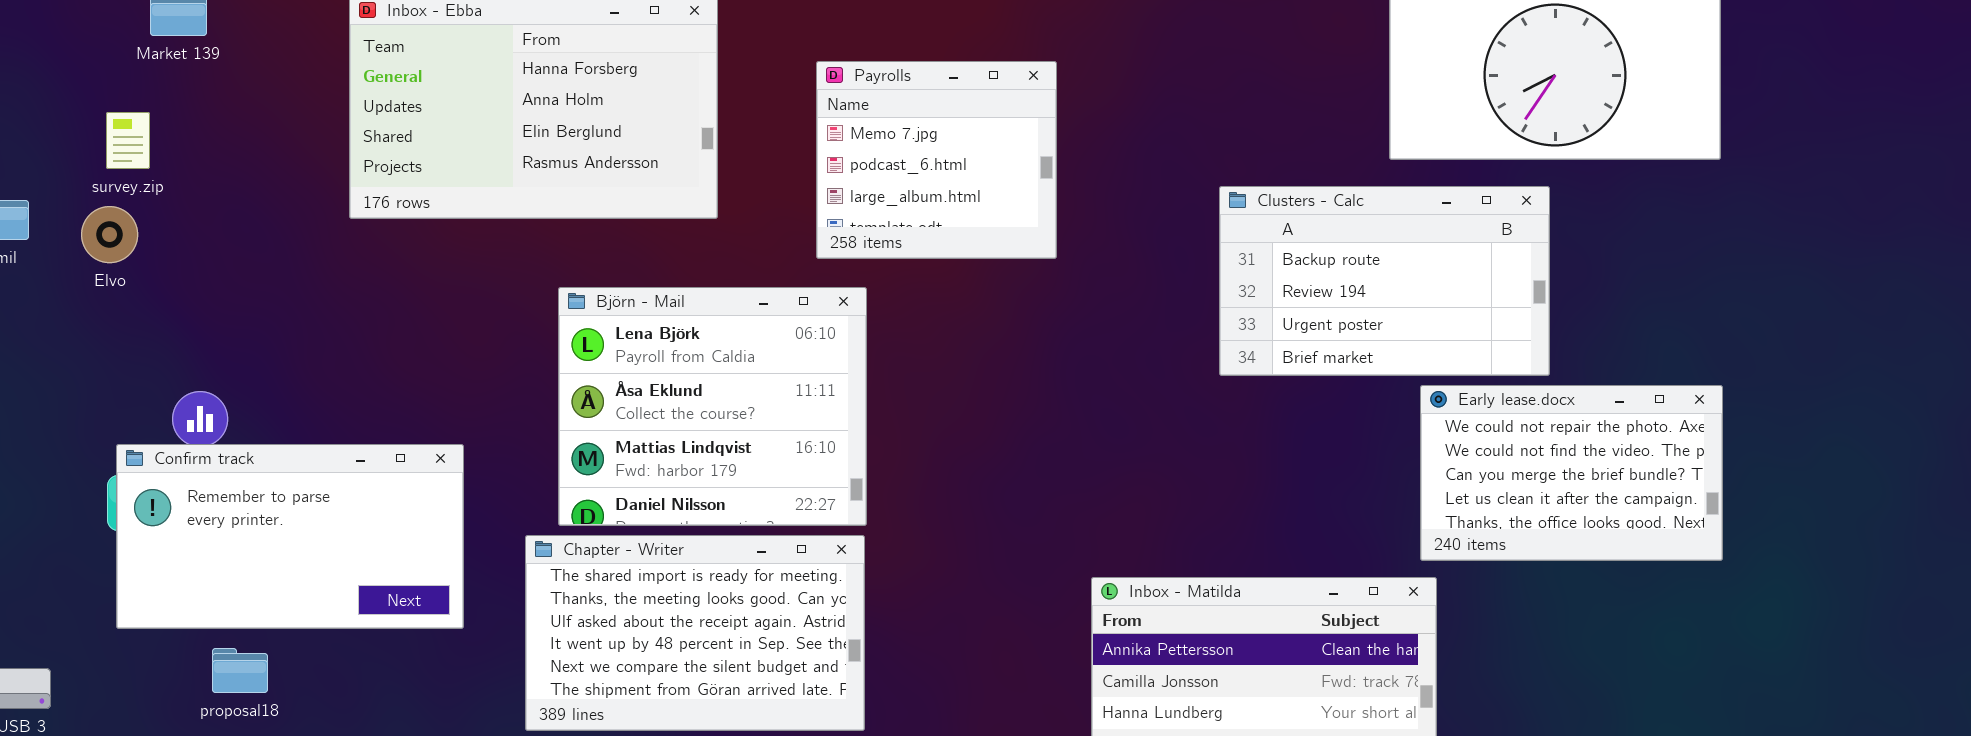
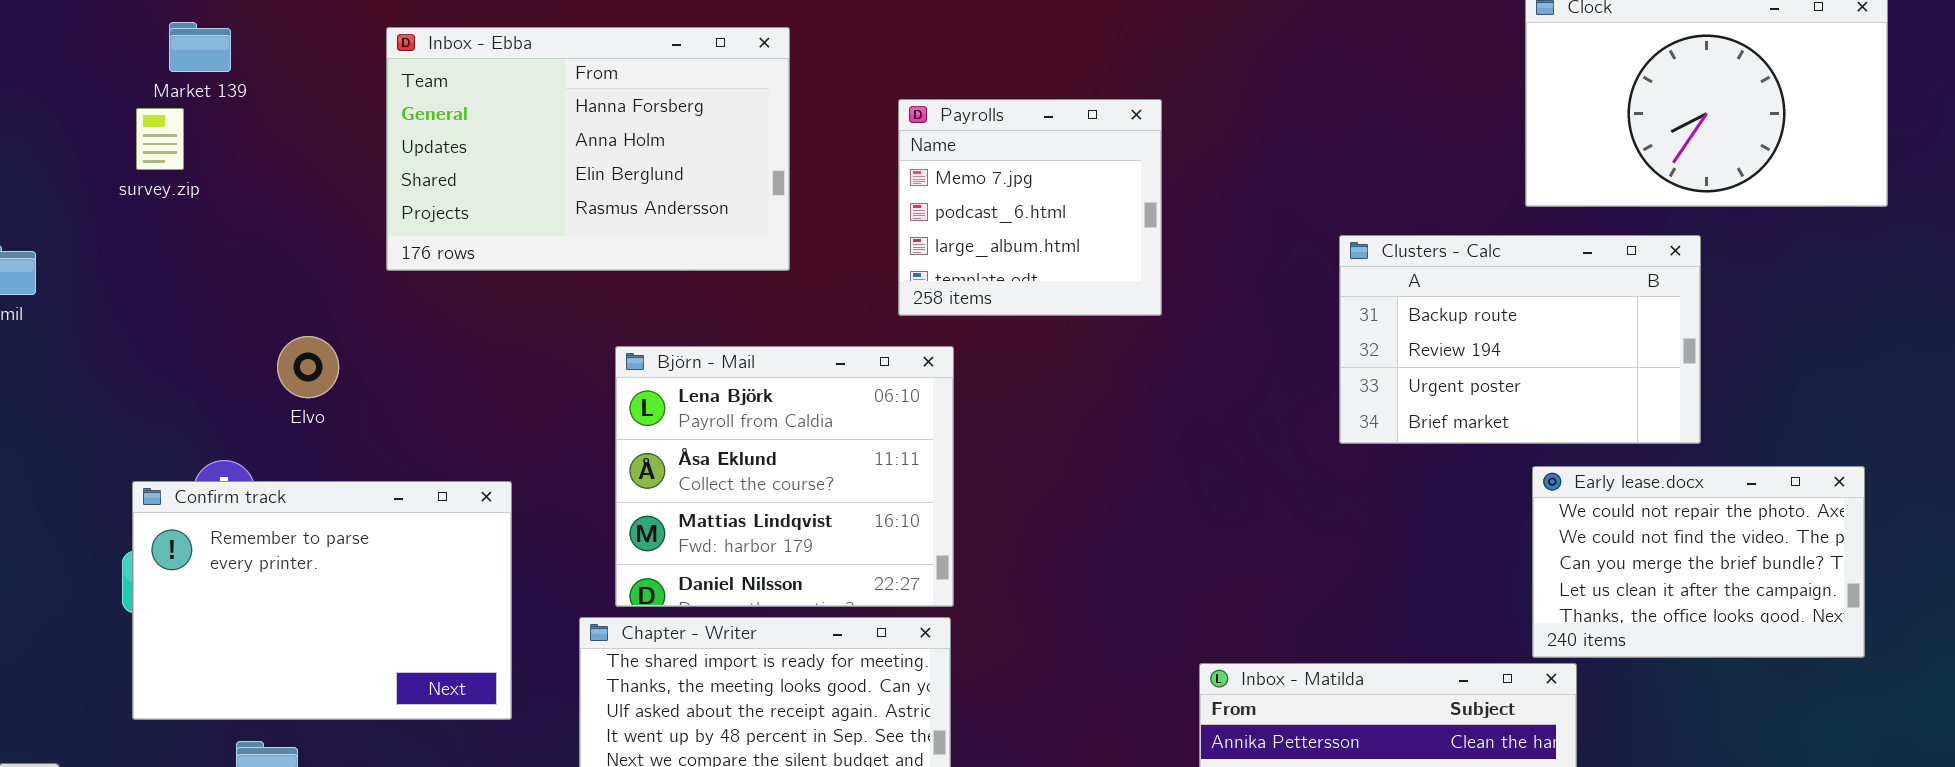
survey.zip: [106,112,150,169] -> [136,108,184,170], moved
Elvo: [81,206,138,263] -> [277,336,339,398], moved
Early lease.docx: [1420,385,1723,561] -> [1532,466,1865,658], moved
Confirm track: [116,444,464,629] -> [132,481,512,720], resized

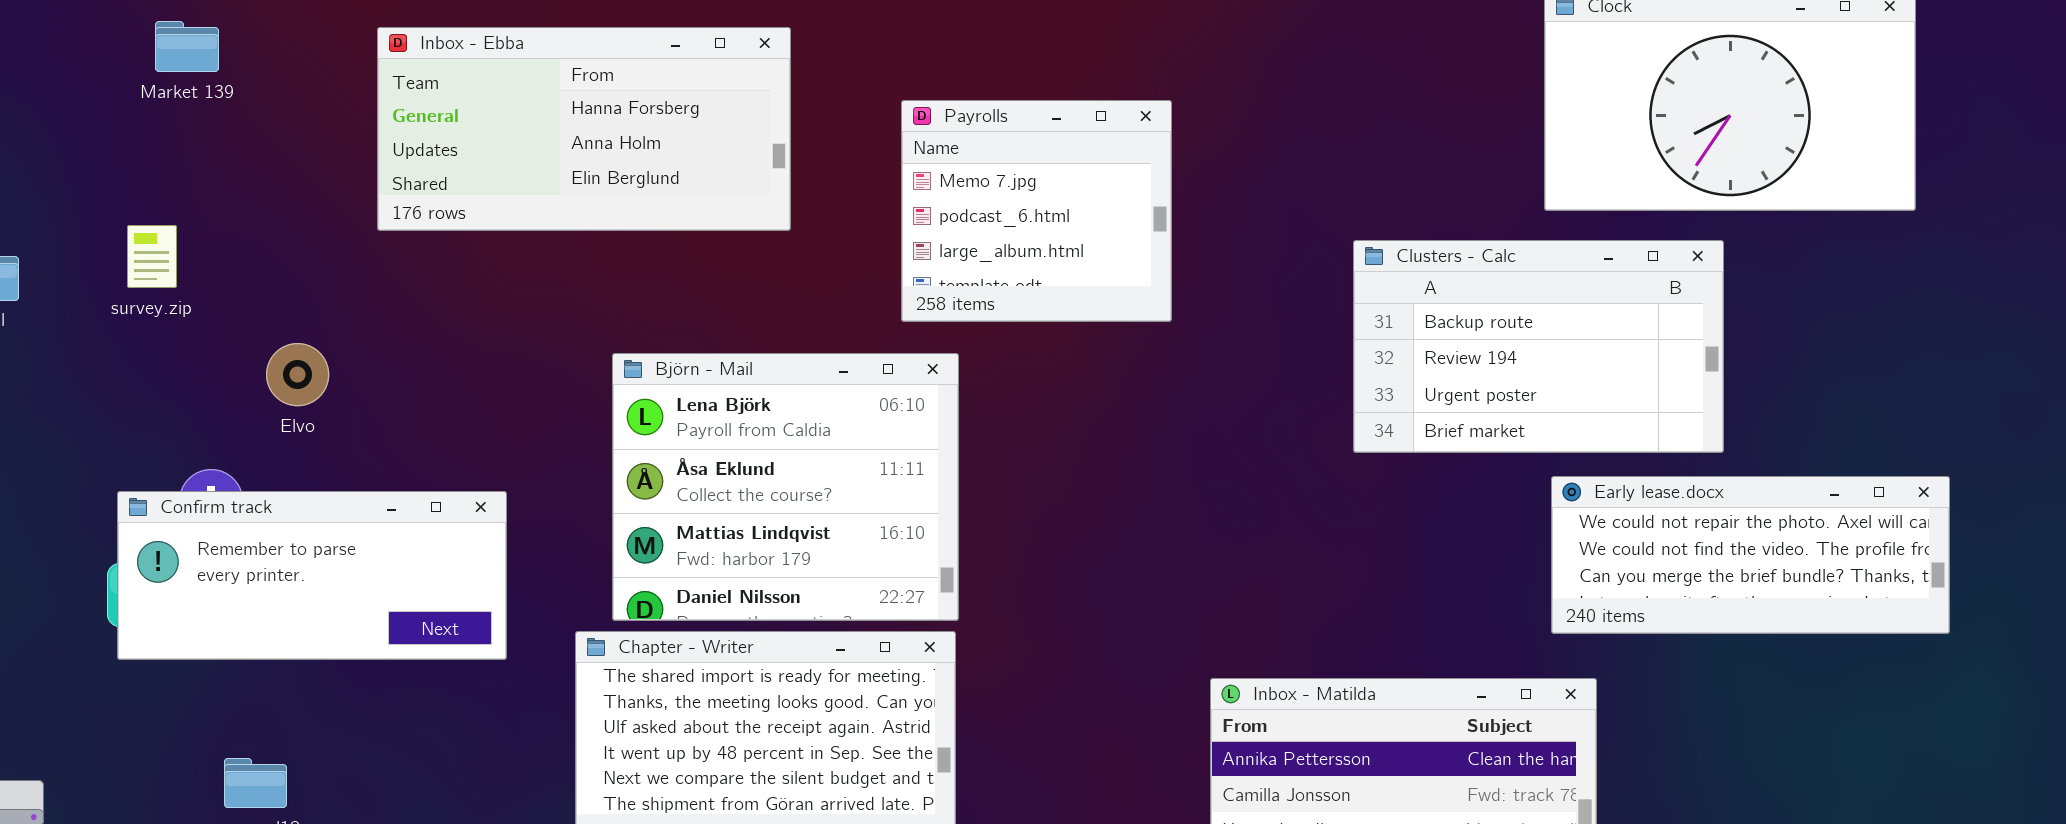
Inbox - Ebba: [386,27,790,271] -> [377,27,791,231], resized
survey.zip: [136,108,184,170] -> [127,225,177,288], moved
Early lease.docx: [1532,466,1865,658] -> [1551,476,1950,634], resized
Confirm track: [132,481,512,720] -> [117,491,507,660], resized

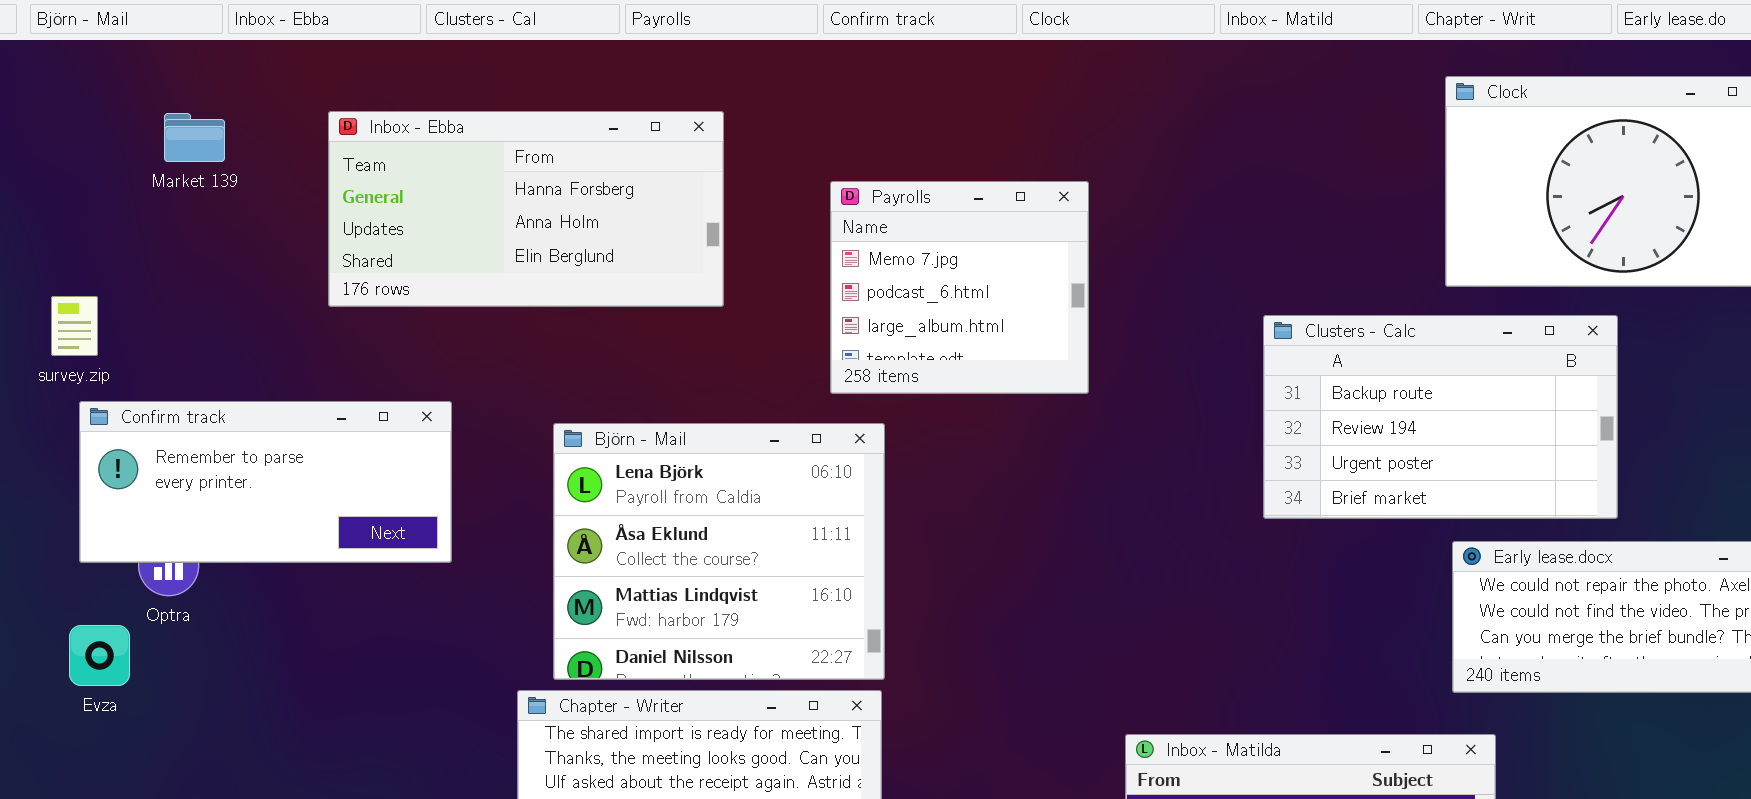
Market 139: [155,21,219,72] -> [164,113,225,162], moved
survey.zip: [127,225,177,288] -> [51,296,98,356], moved
Confirm track: [117,491,507,660] -> [79,401,452,563], moved

